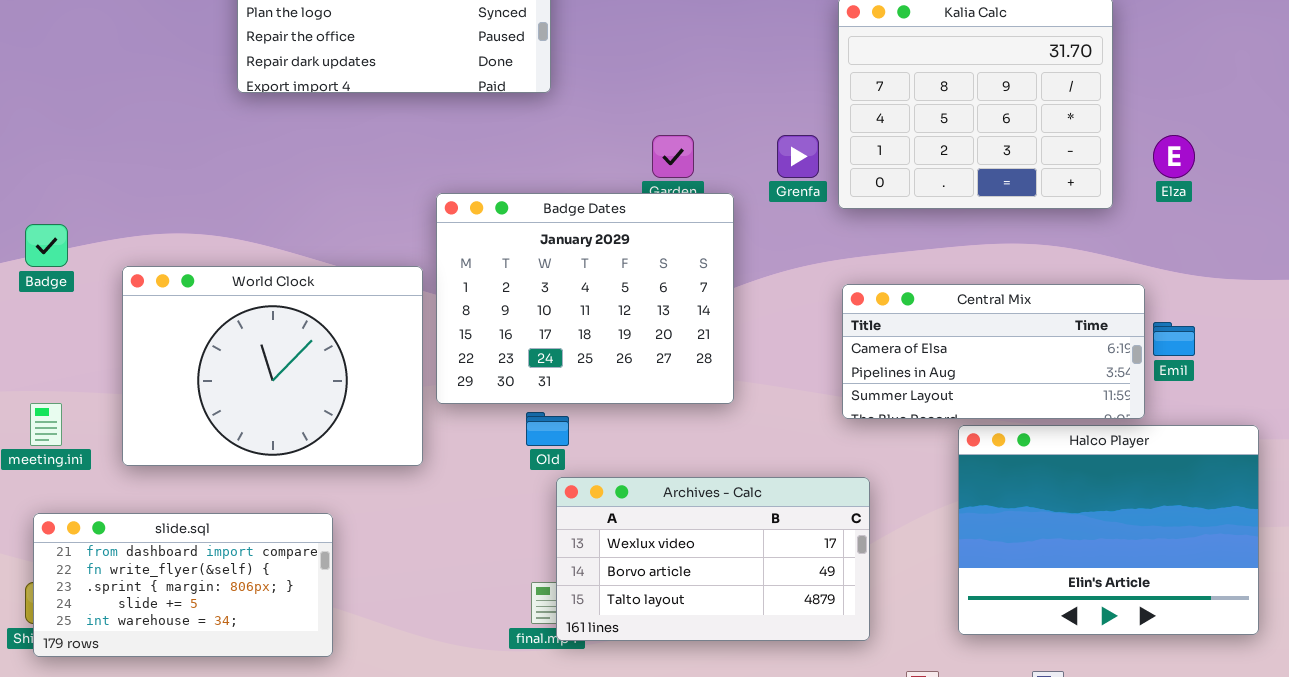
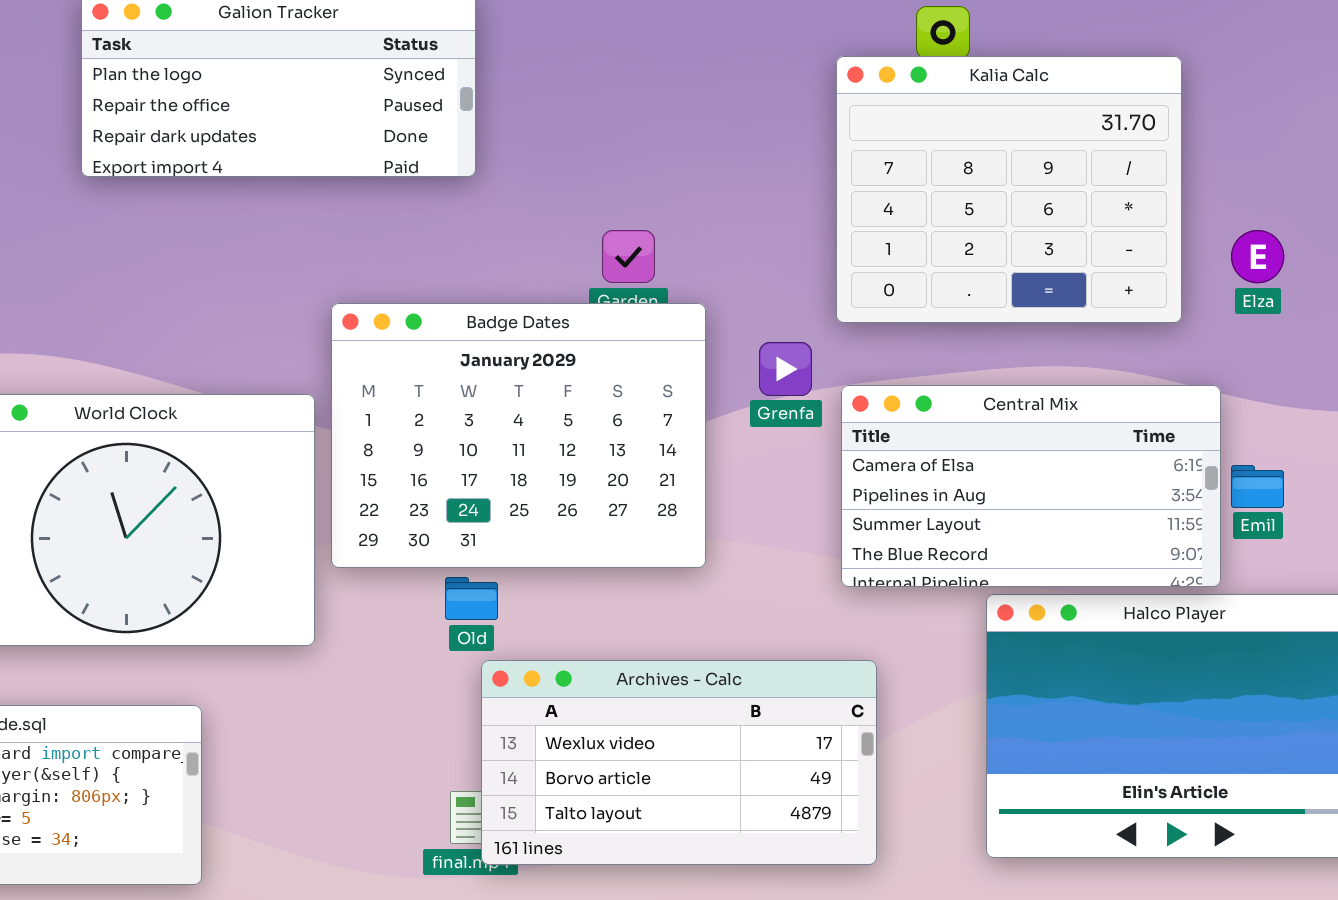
Grenfa: [777,135,819,178] -> [759,342,812,396], moved
Central Mix: [842,284,1145,419] -> [841,385,1221,587], resized

